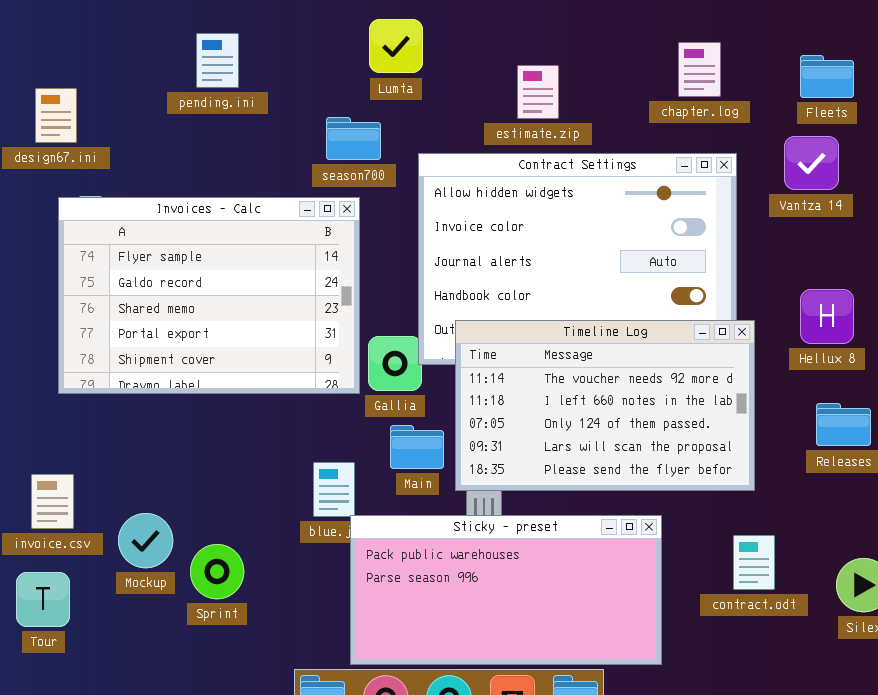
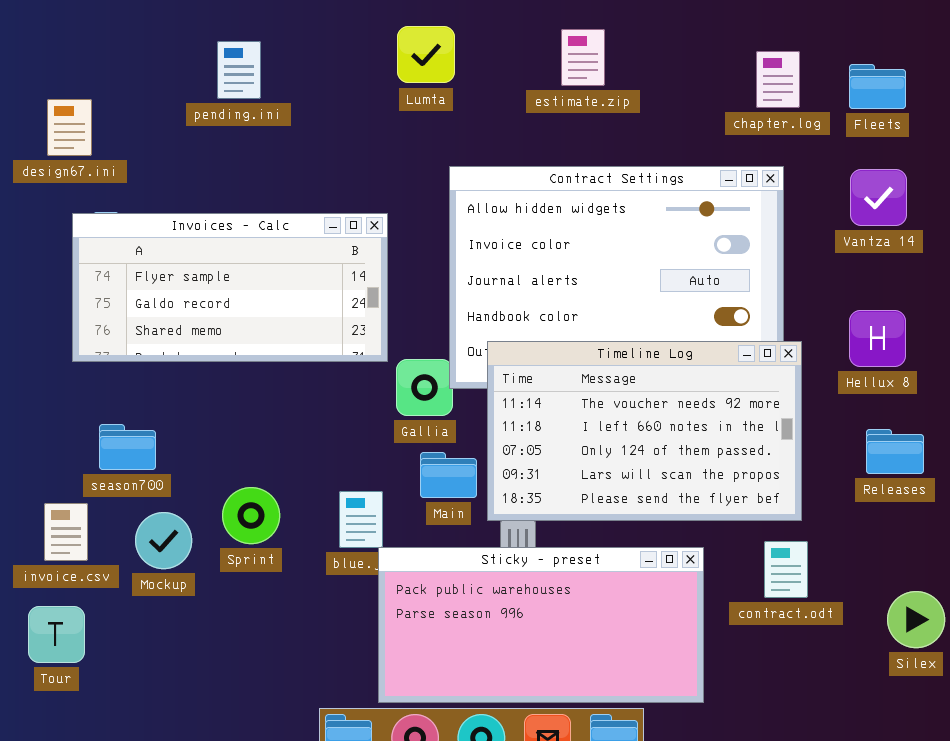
chapter.log: [678,42,721,97] -> [756,51,800,108], moved
estimate.zip: [517,65,559,119] -> [561,29,605,86], moved
season700: [326,117,381,160] -> [99,424,156,470], moved
Vantza 14: [784,136,839,190] -> [850,169,907,226], moved
Invoices - Calc: [58,197,360,394] -> [72,213,388,362], resized
Mockup: [118,513,173,568] -> [135,512,192,569], moved
contract.odt: [733,535,775,590] -> [764,541,808,598], moved
Sprint: [190,544,244,599] -> [222,487,280,544], moved

